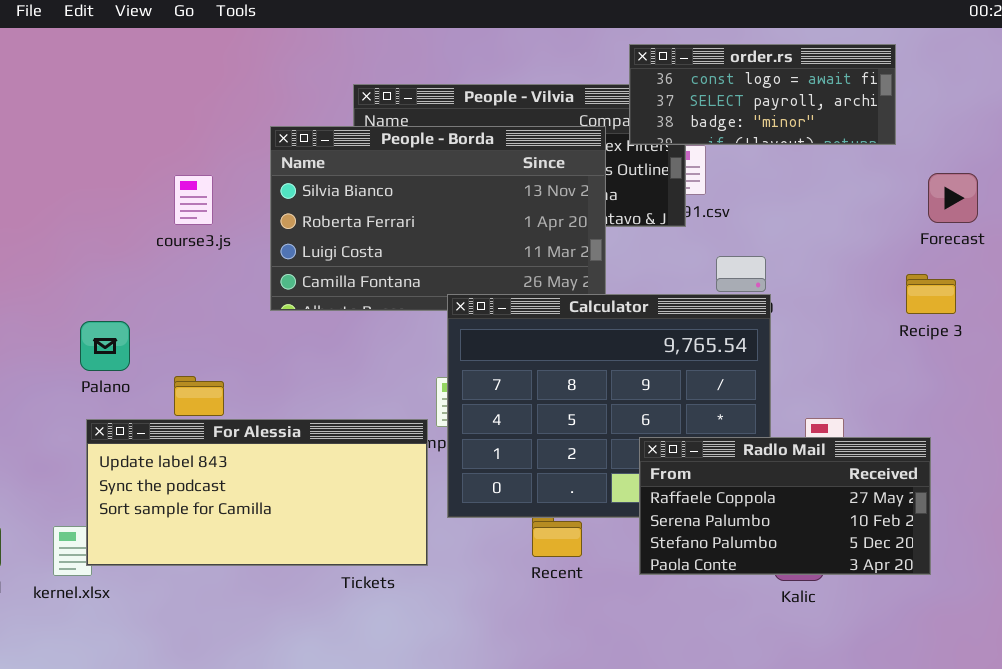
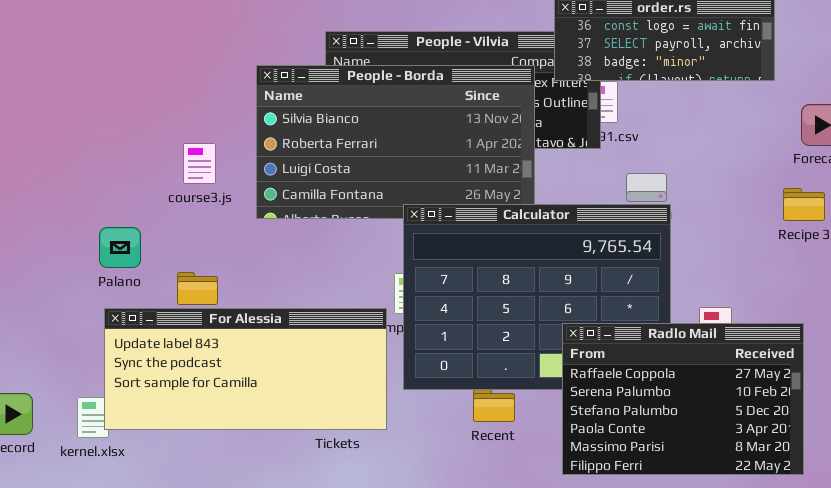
course3.js: [174,175,213,225] -> [183,143,216,184], moved
Radlo Mail: [639,437,931,575] -> [562,323,804,475], resized

